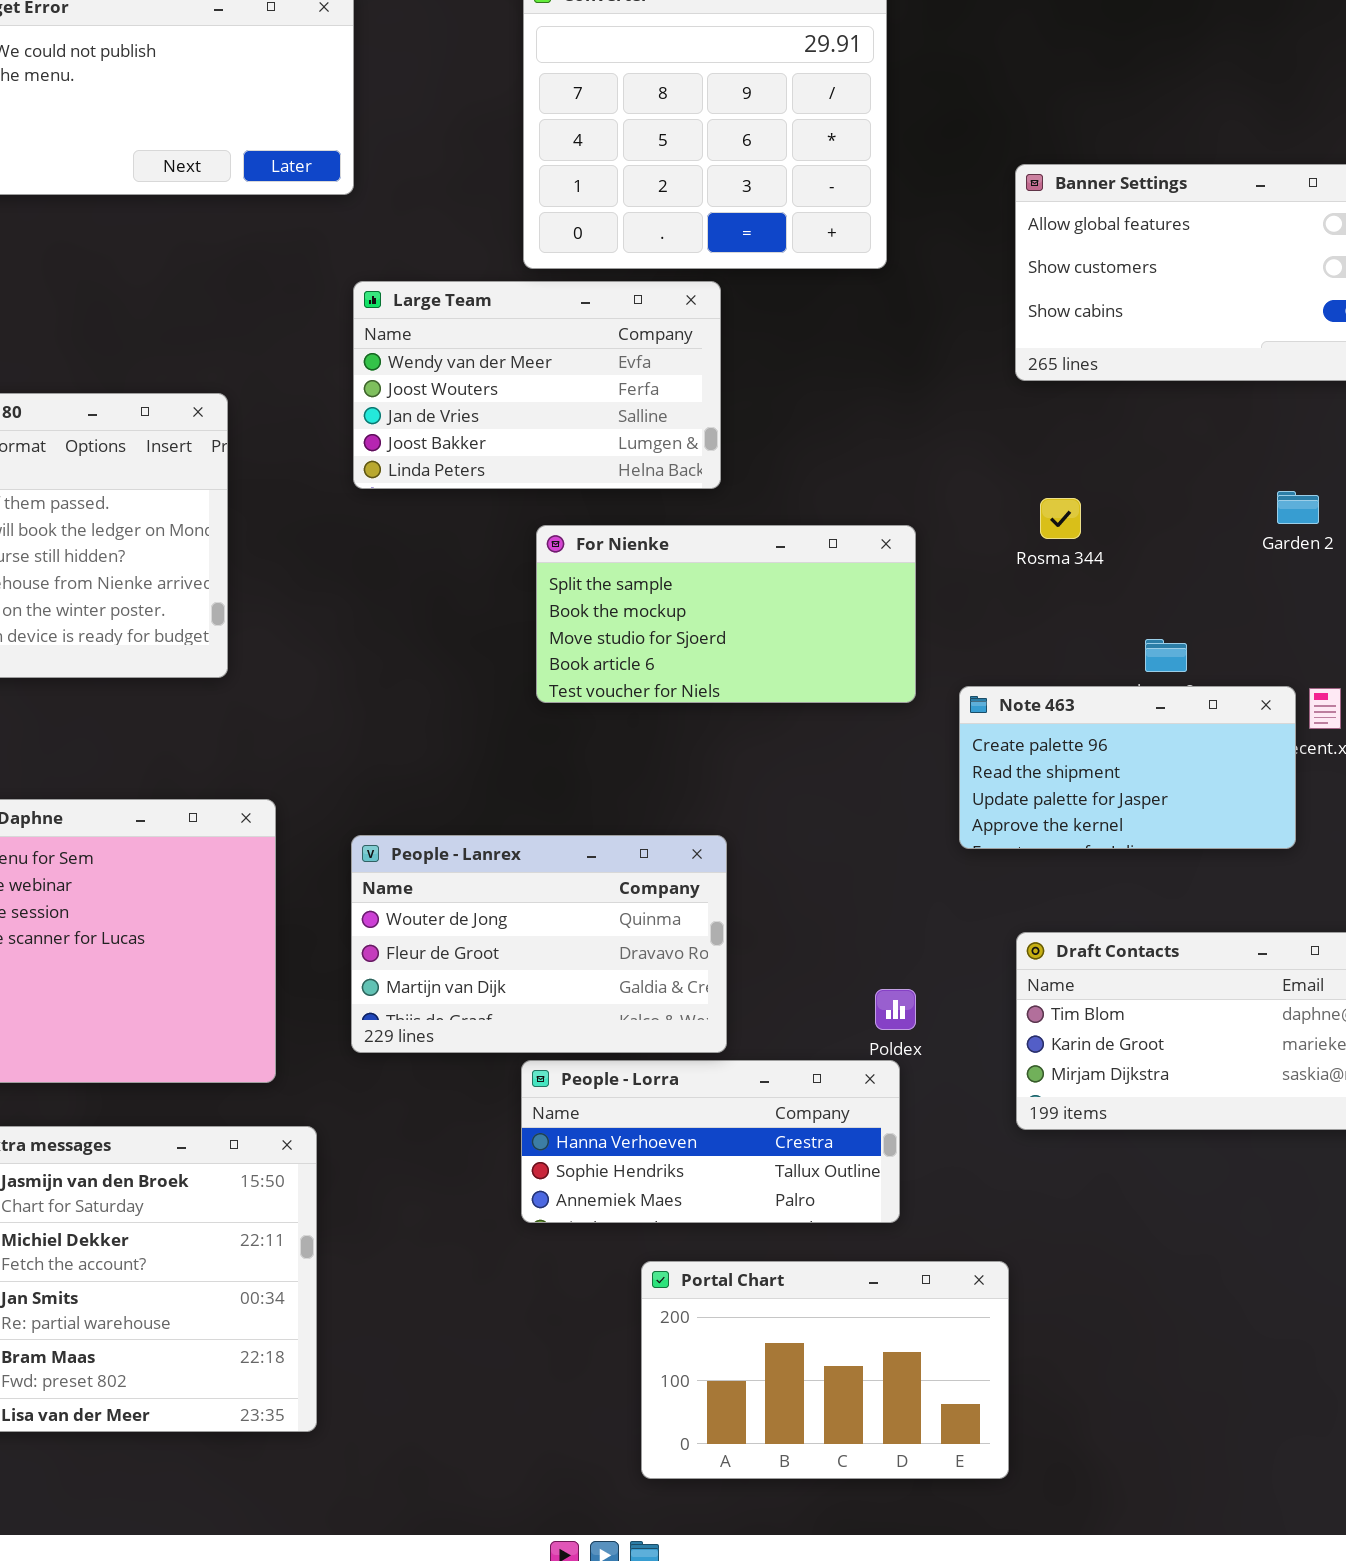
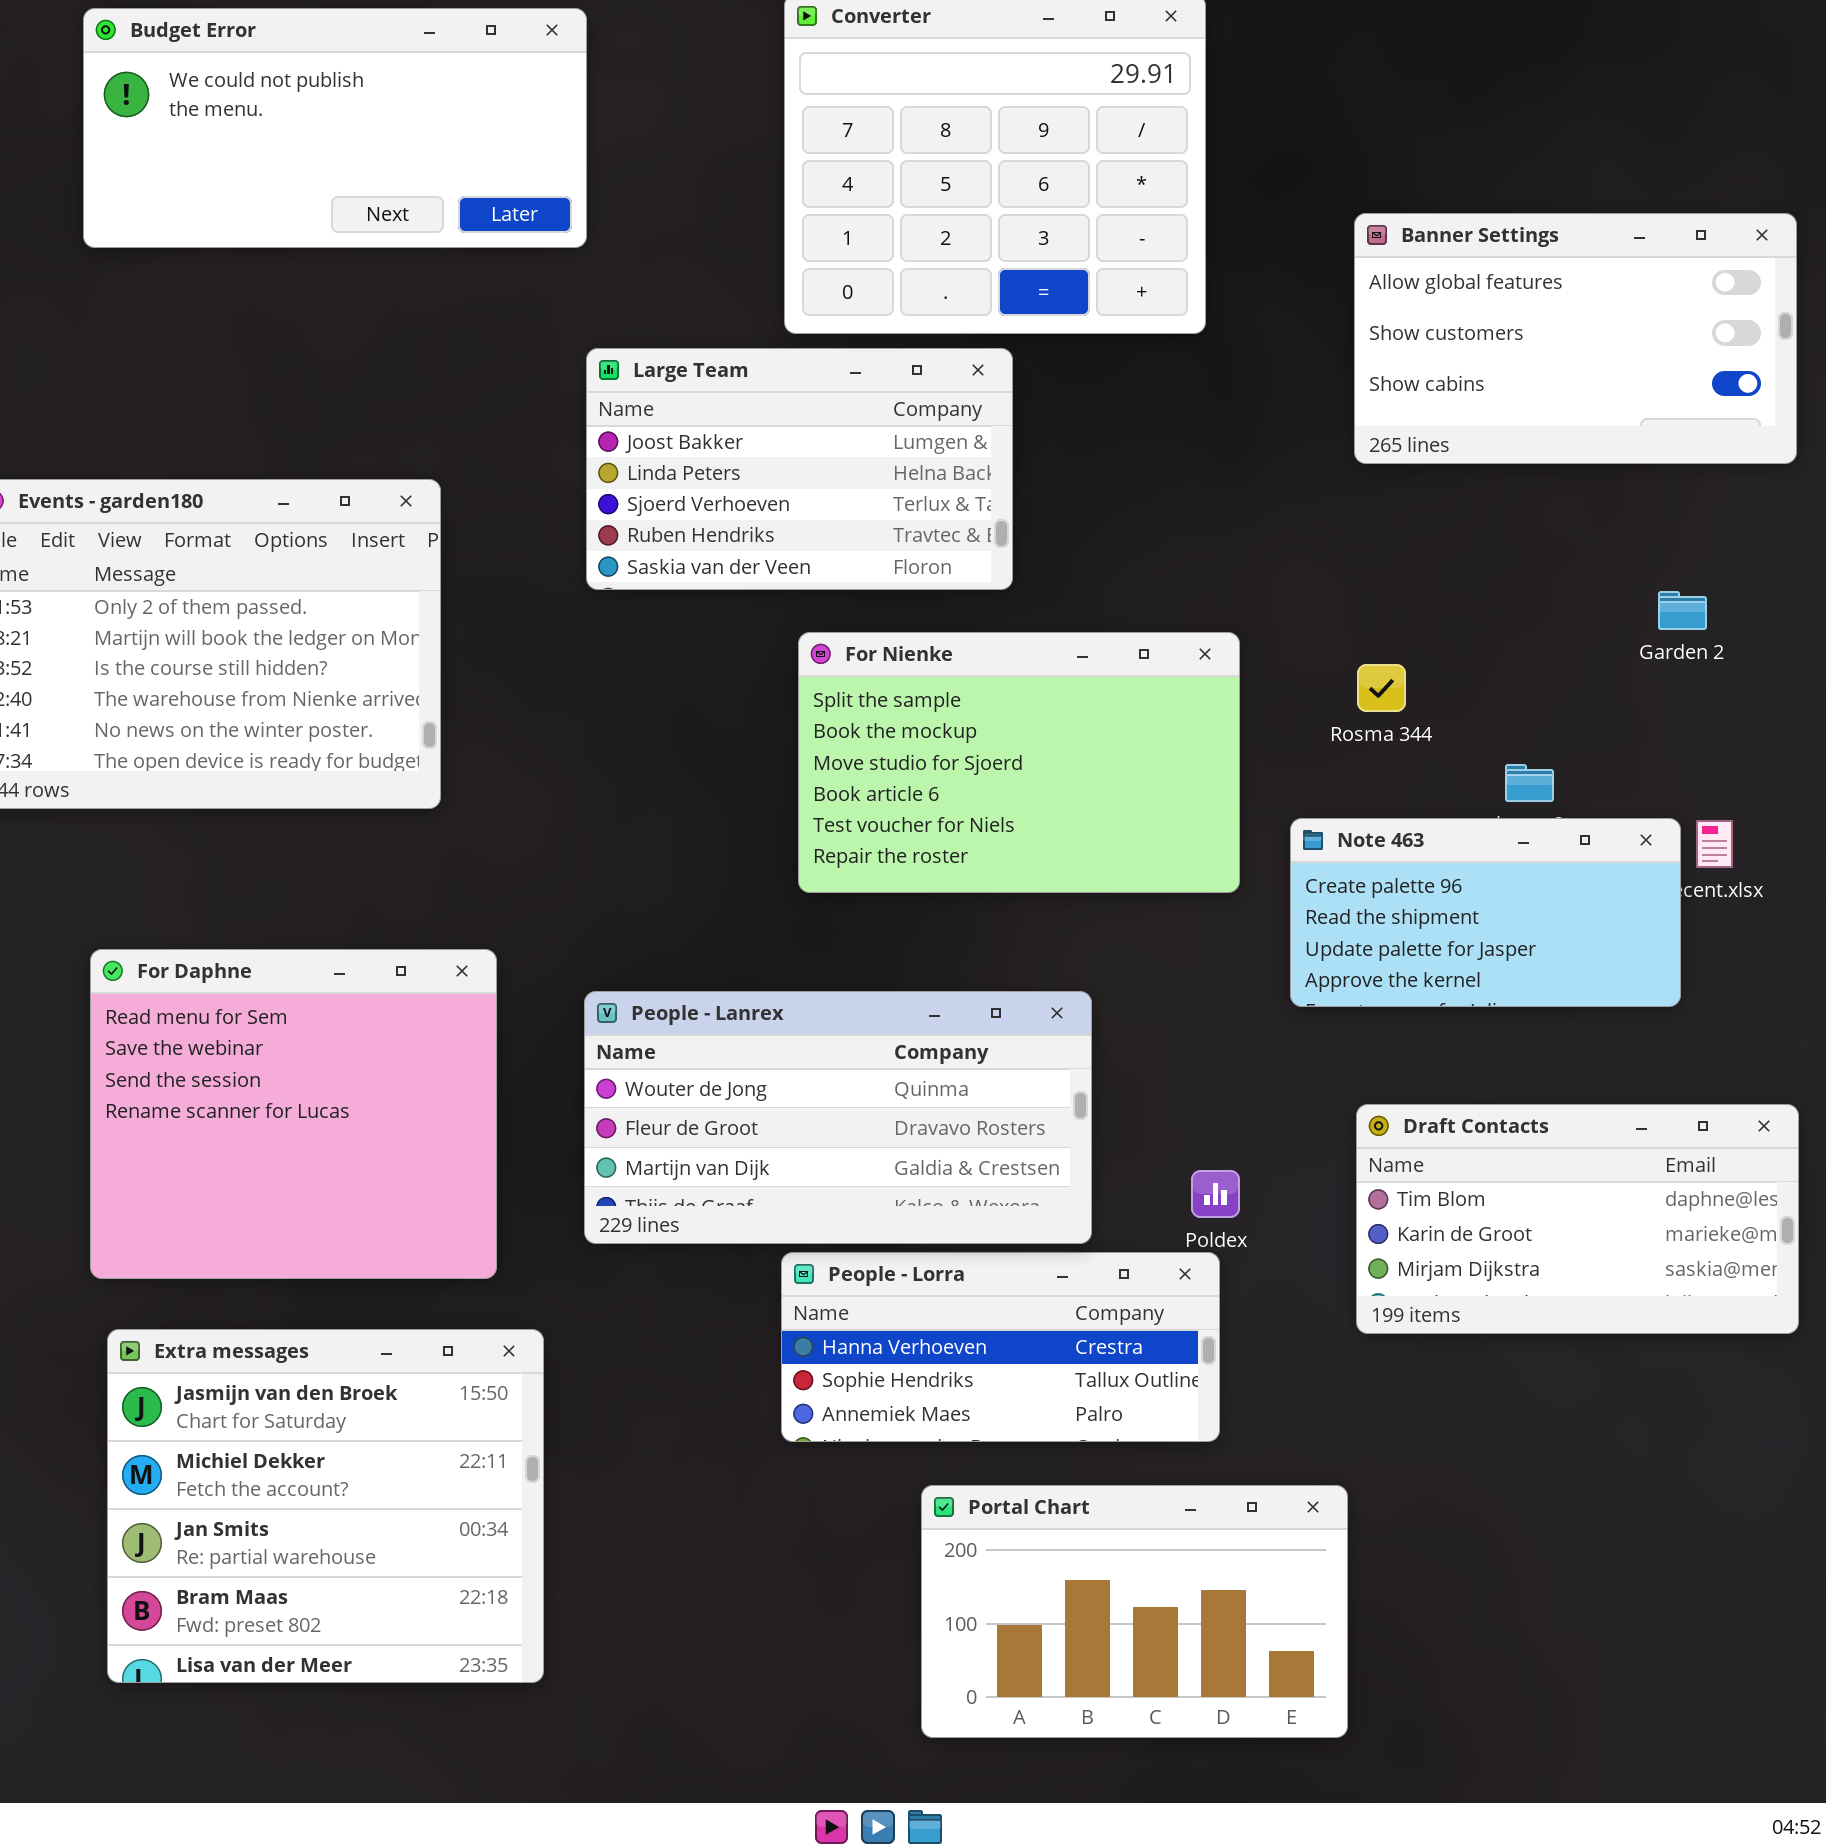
Large Team: [353,281,721,489] -> [586,348,1013,590], scrolled down 3 rows
Rosma 344: [1040,498,1081,539] -> [1357,664,1406,712], moved
For Nienke: [536,525,916,703] -> [798,632,1240,893], resized
People - Lanrex: [351,835,727,1053] -> [584,991,1092,1244], resized

